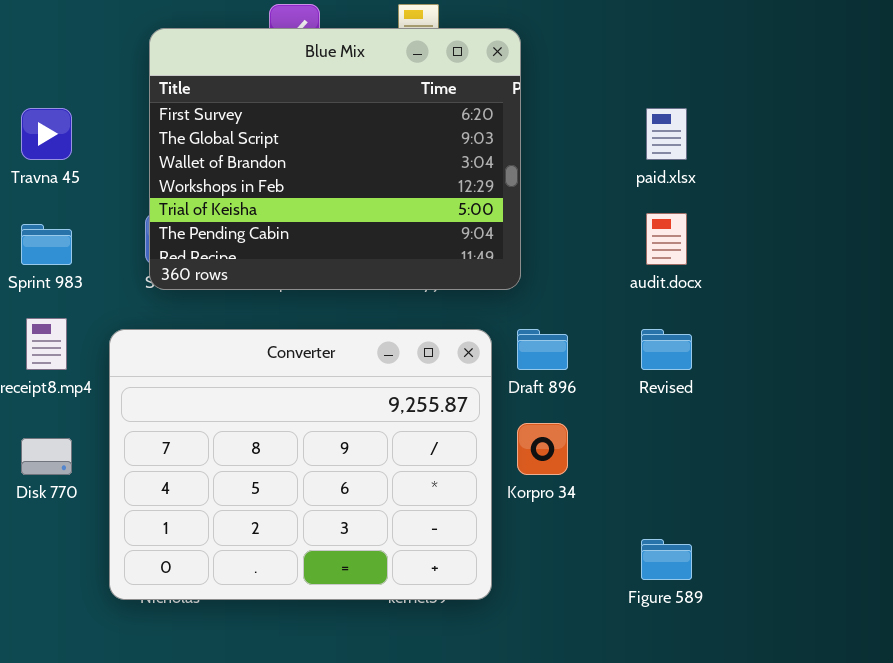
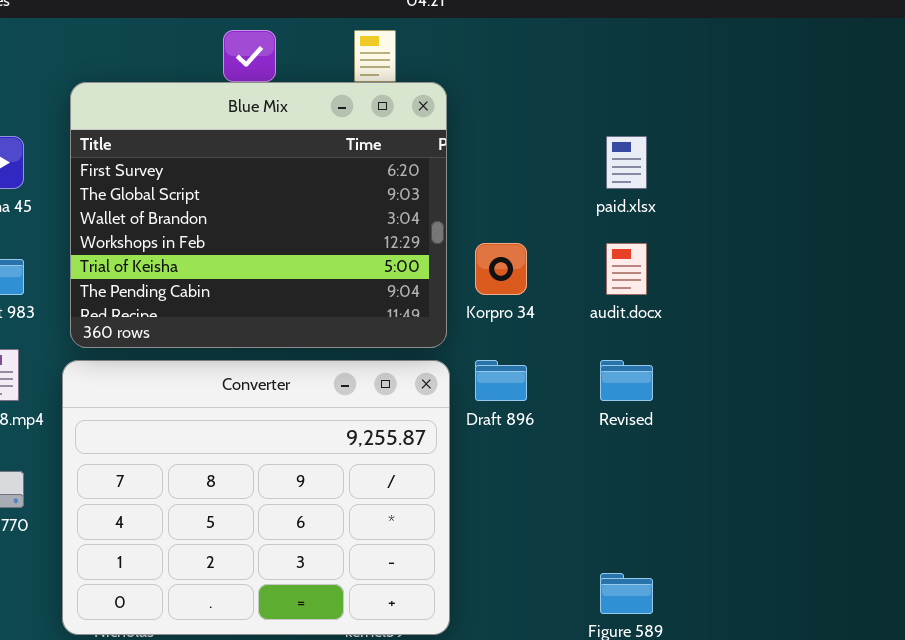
Blue Mix: [149,28,521,290] -> [70,82,447,348], moved
Korpro 34: [517,423,568,475] -> [475,243,527,295], moved

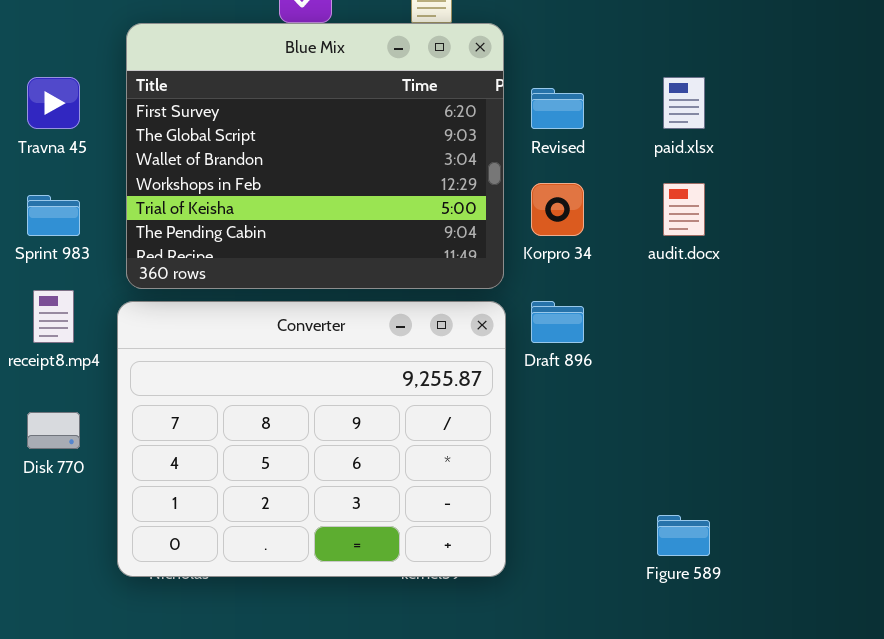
Revised: [600,360,653,401] -> [531,88,584,129], moved

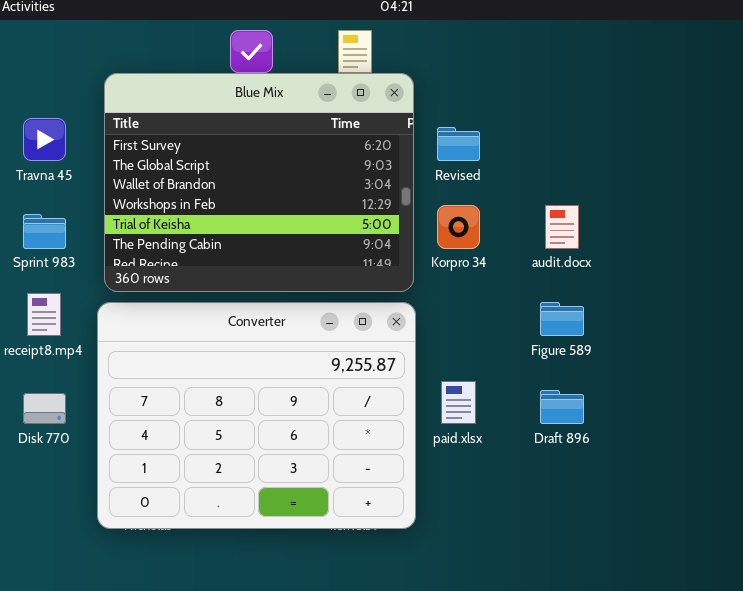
paid.xlsx: [663,77,705,129] -> [441,381,476,424], moved
Draft 896: [531,301,584,343] -> [540,390,584,424], moved
Figure 589: [657,515,710,556] -> [540,302,584,336], moved

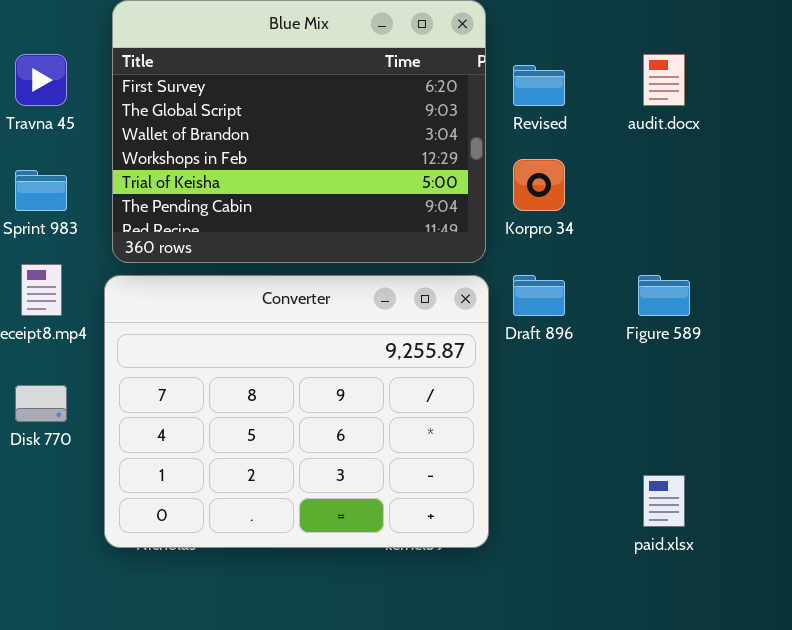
audit.docx: [545,205,579,249] -> [643,54,685,106], moved
paid.xlsx: [441,381,476,424] -> [643,475,685,527], moved
Draft 896: [540,390,584,424] -> [513,275,565,316], moved

